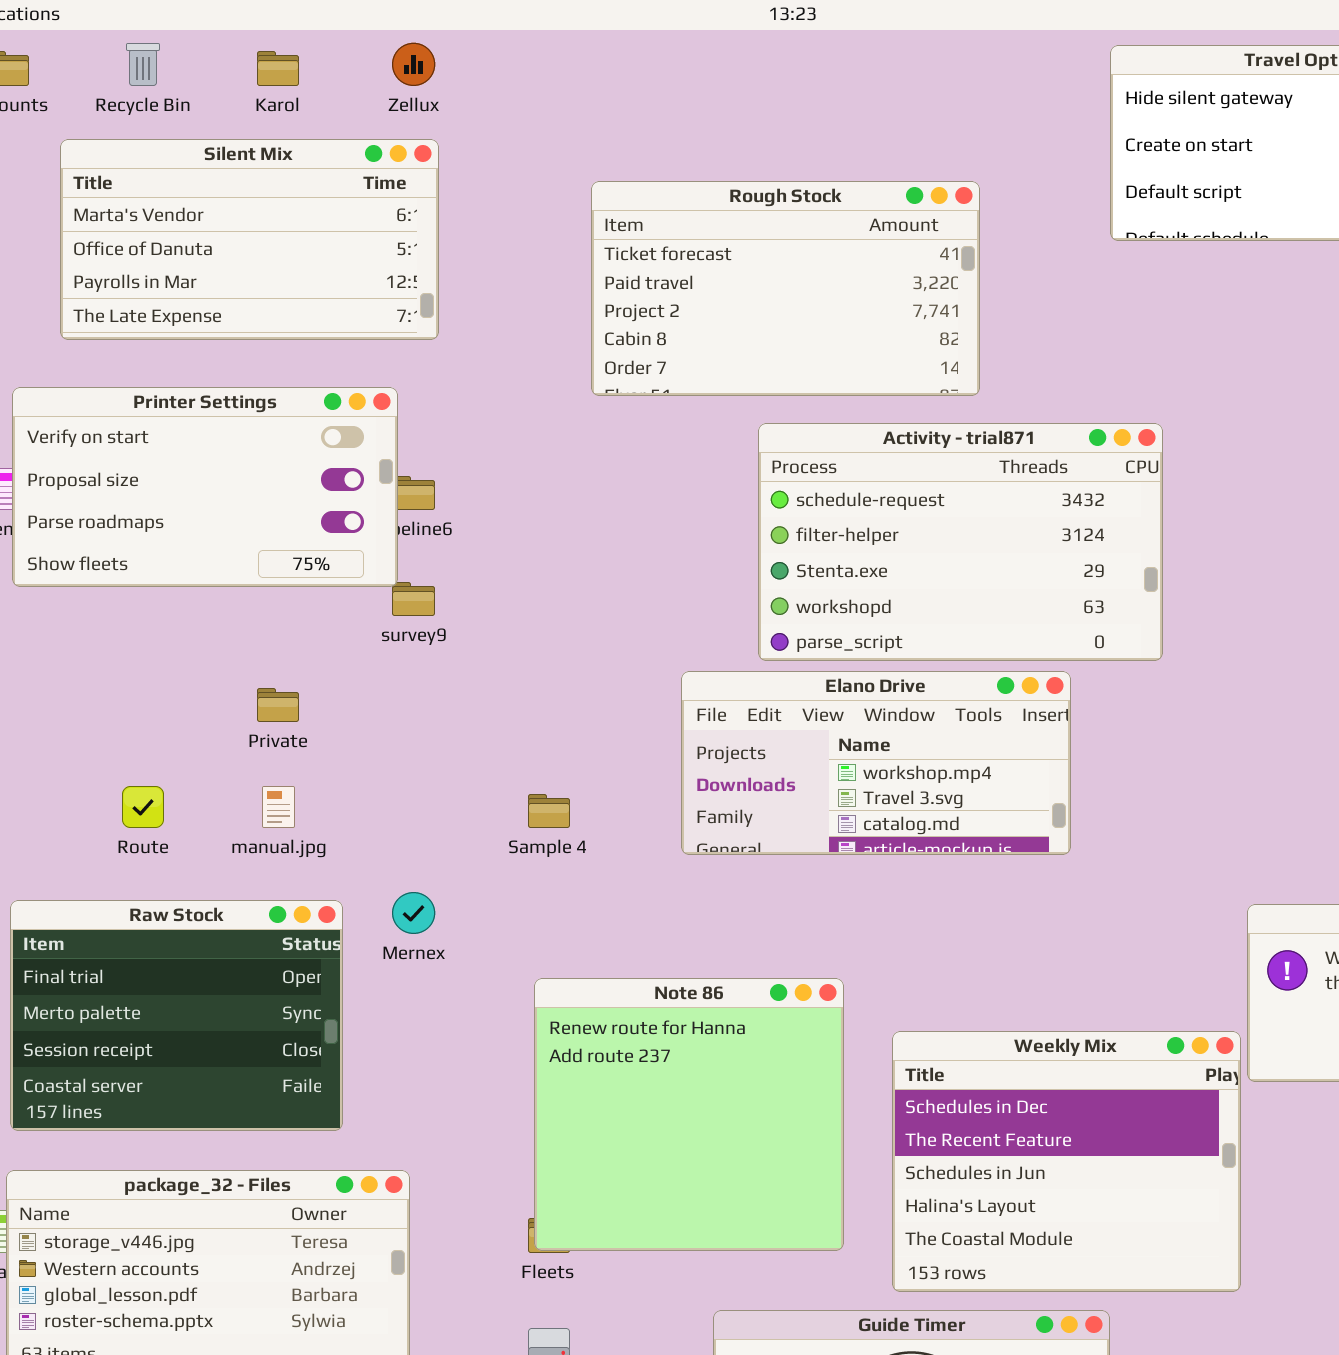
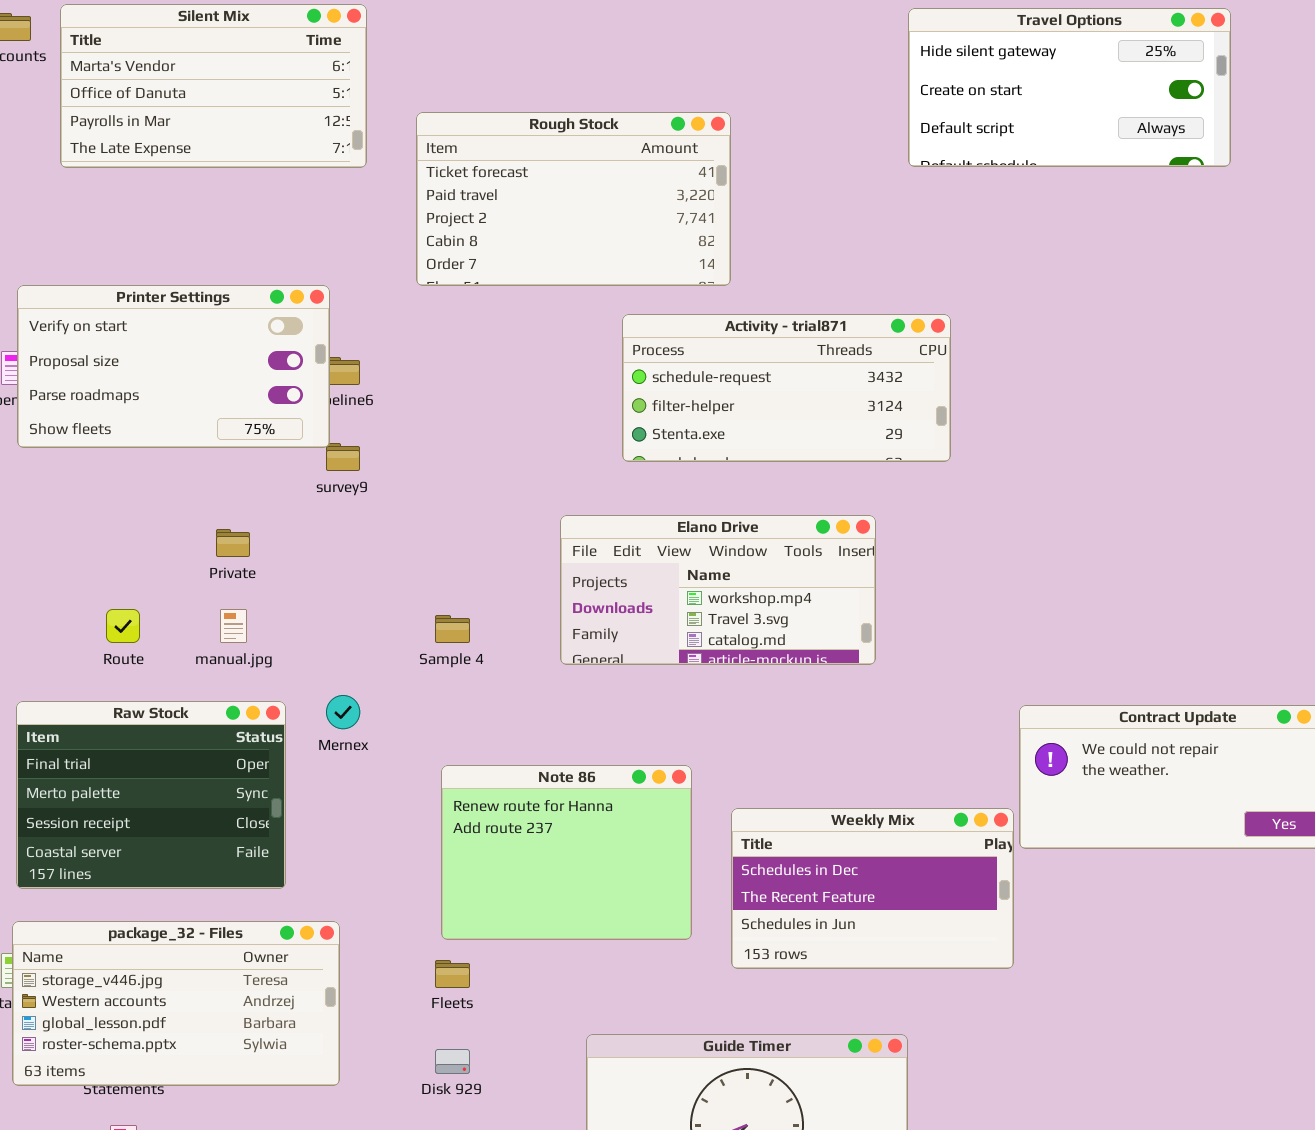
Silent Mix: [60,139,439,340] -> [60,4,367,168], moved
Rough Stock: [591,181,980,396] -> [416,112,731,286], moved
Activity - trial871: [758,423,1163,661] -> [622,314,951,462], resized
Note 86: [534,978,844,1251] -> [441,765,692,940], resized
Weekly Mix: [892,1031,1241,1292] -> [731,808,1014,969], resized

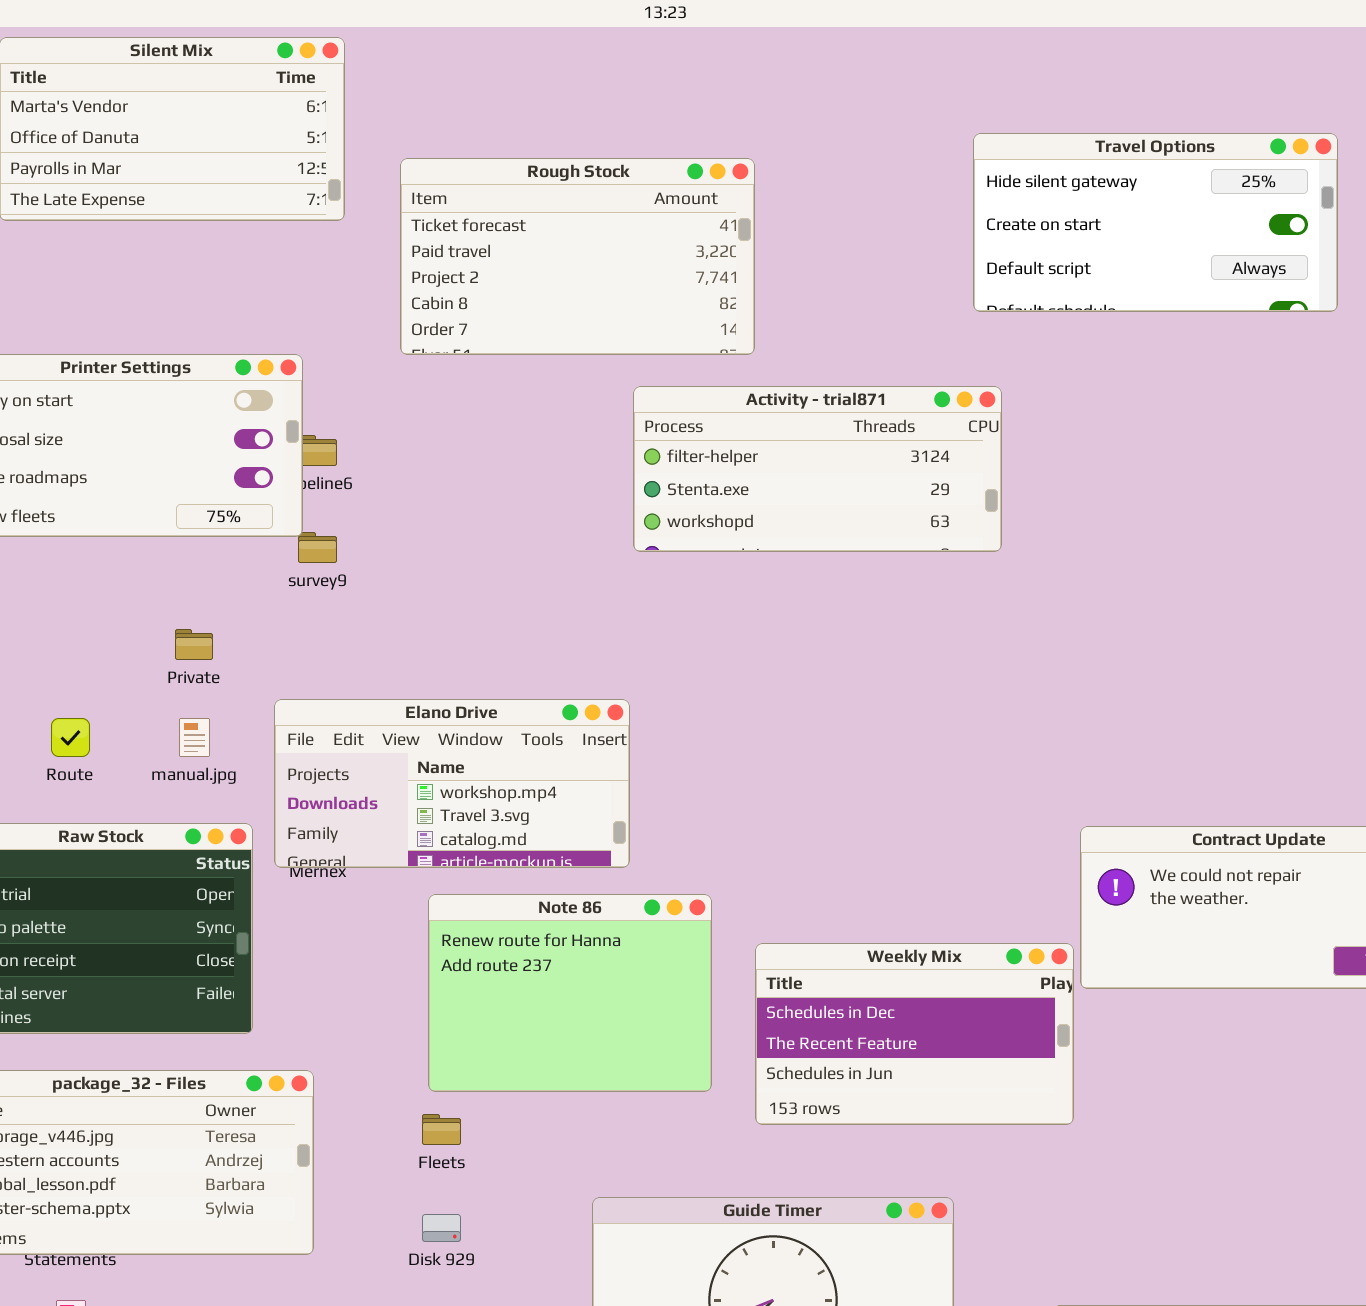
Travel Options: [908,8,1231,167] -> [973,133,1338,312], moved
Activity - trial871: [622,314,951,462] -> [633,386,1002,552], scrolled down 1 row
Elano Drive: [560,515,876,665] -> [274,699,630,868], moved

